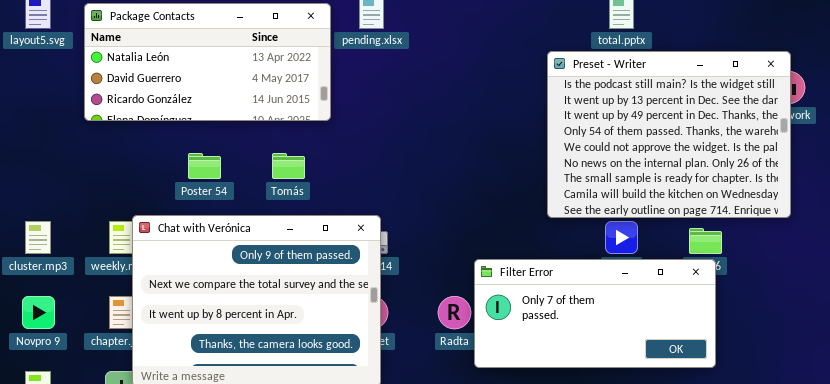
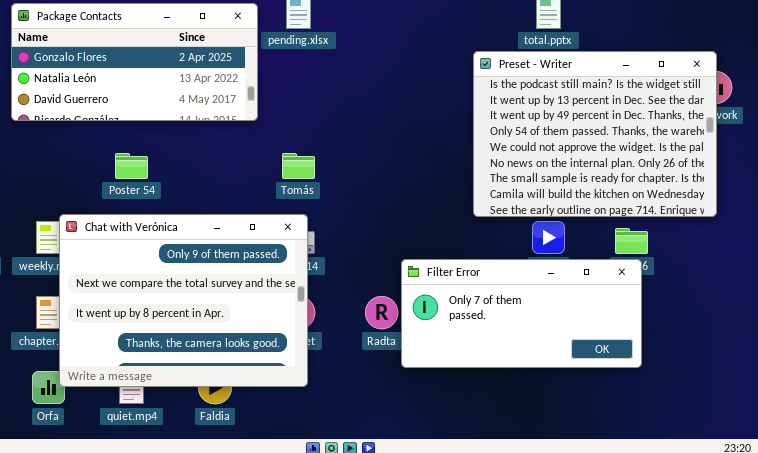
Package Contacts: [84,3,331,121] -> [11,3,258,121], scrolled up 1 row
Tomás: [272,153,305,179] -> [282,153,315,179], moved

